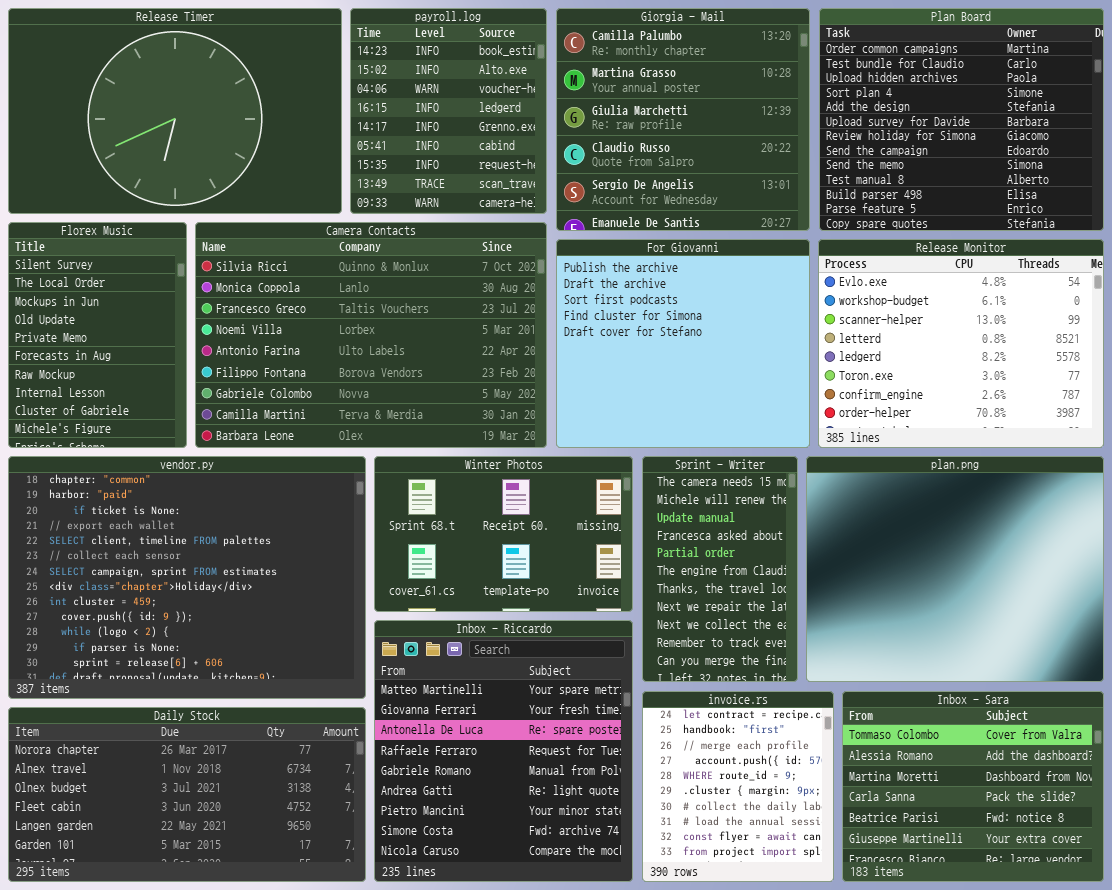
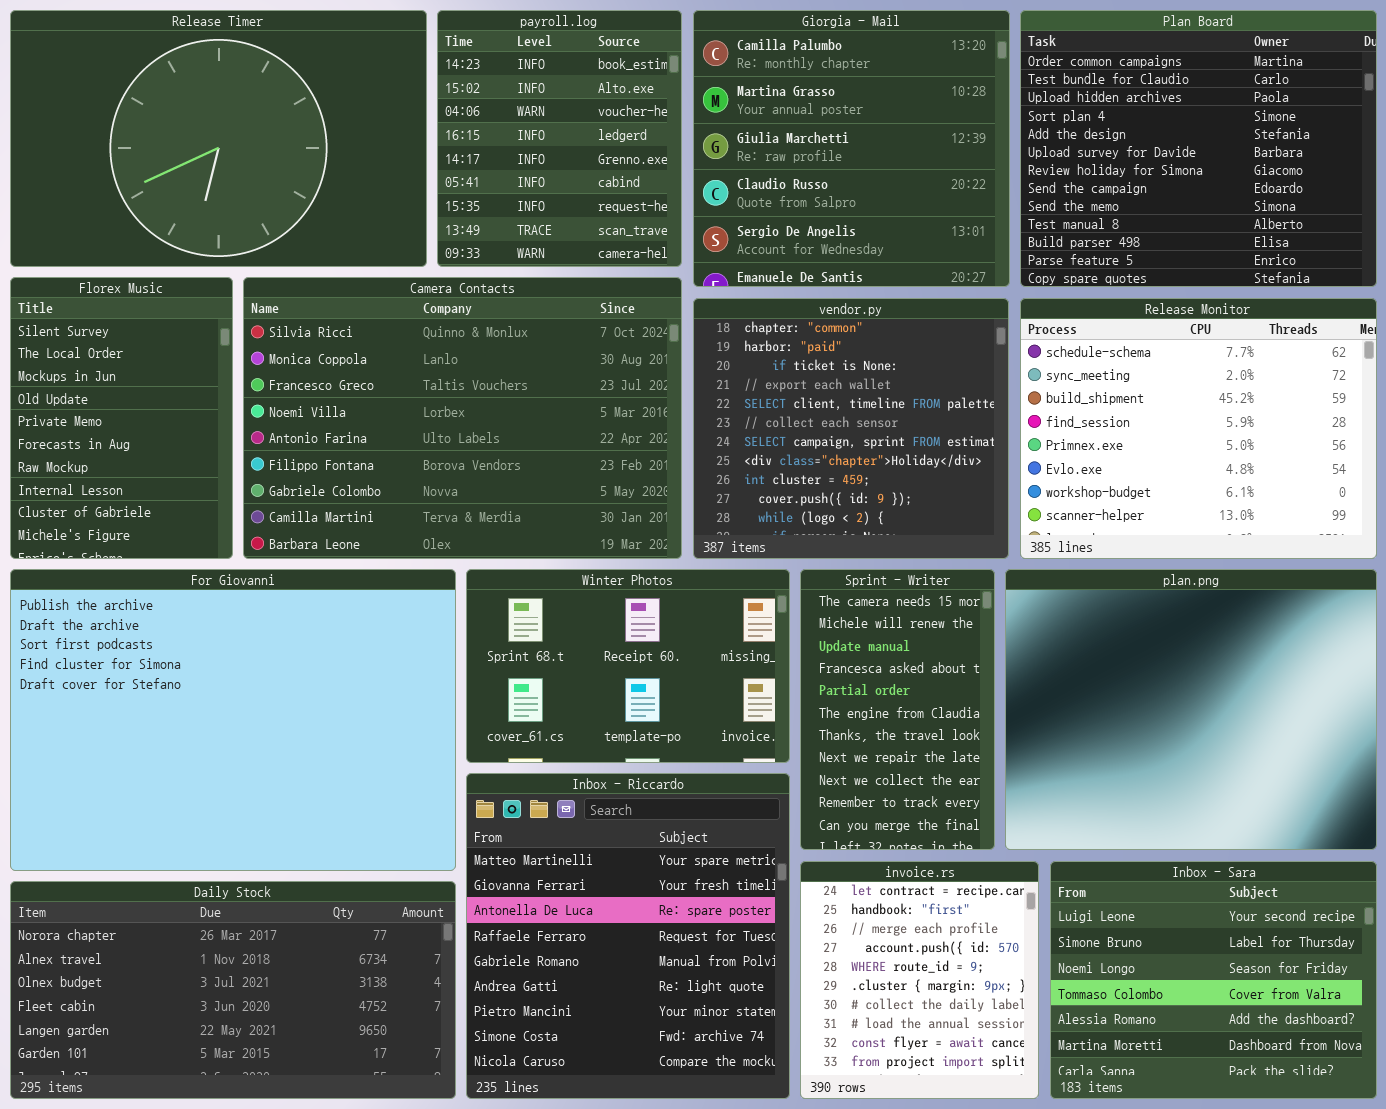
For Giovanni: [556,239,810,448] -> [10,569,456,871], moved, resized
Release Monitor: [818,239,1104,448] -> [1020,298,1377,559], scrolled up 5 rows
vendor.py: [8,456,366,699] -> [693,298,1009,559], moved, resized
Inbox - Sara: [842,691,1104,882] -> [1050,861,1377,1099], scrolled up 3 rows

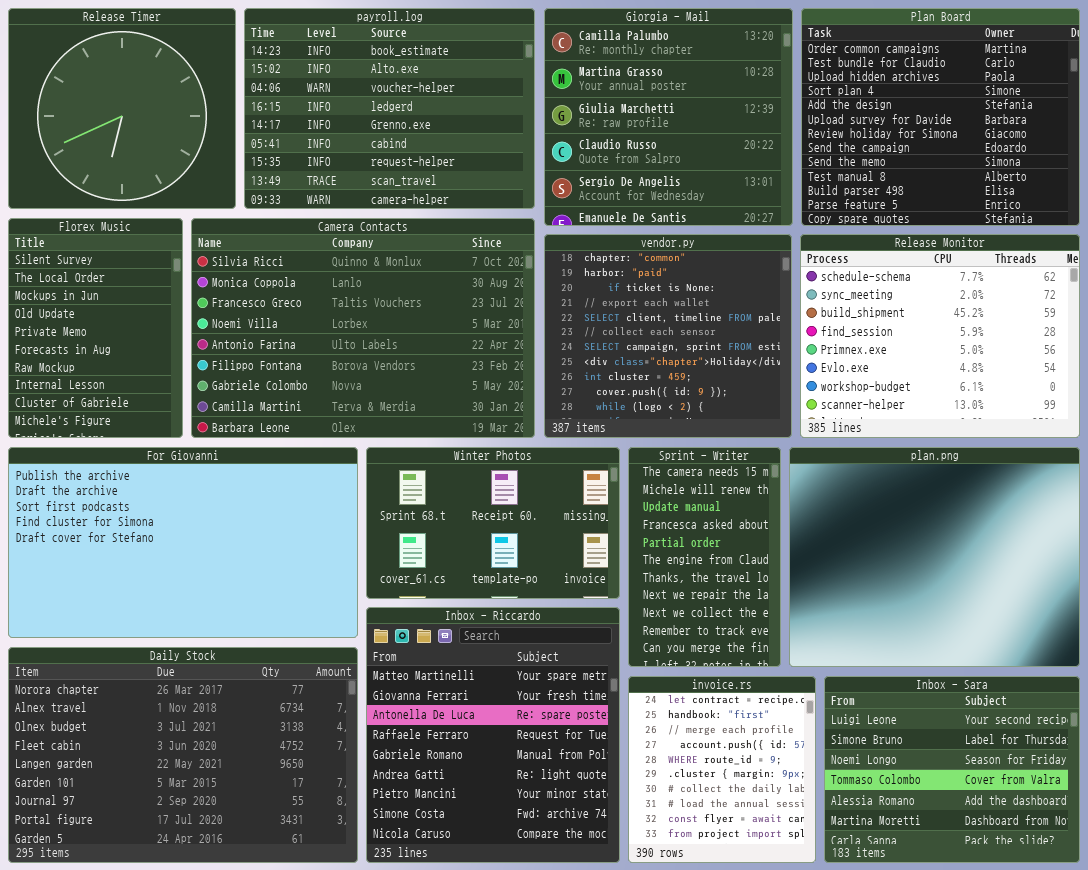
Release Timer: [10,10,427,267] -> [8,8,236,209], resized
payroll.log: [437,10,682,267] -> [244,8,535,209], resized
For Giovanni: [10,569,456,871] -> [8,447,358,638], resized
Daily Stock: [10,881,456,1099] -> [8,647,358,863], resized

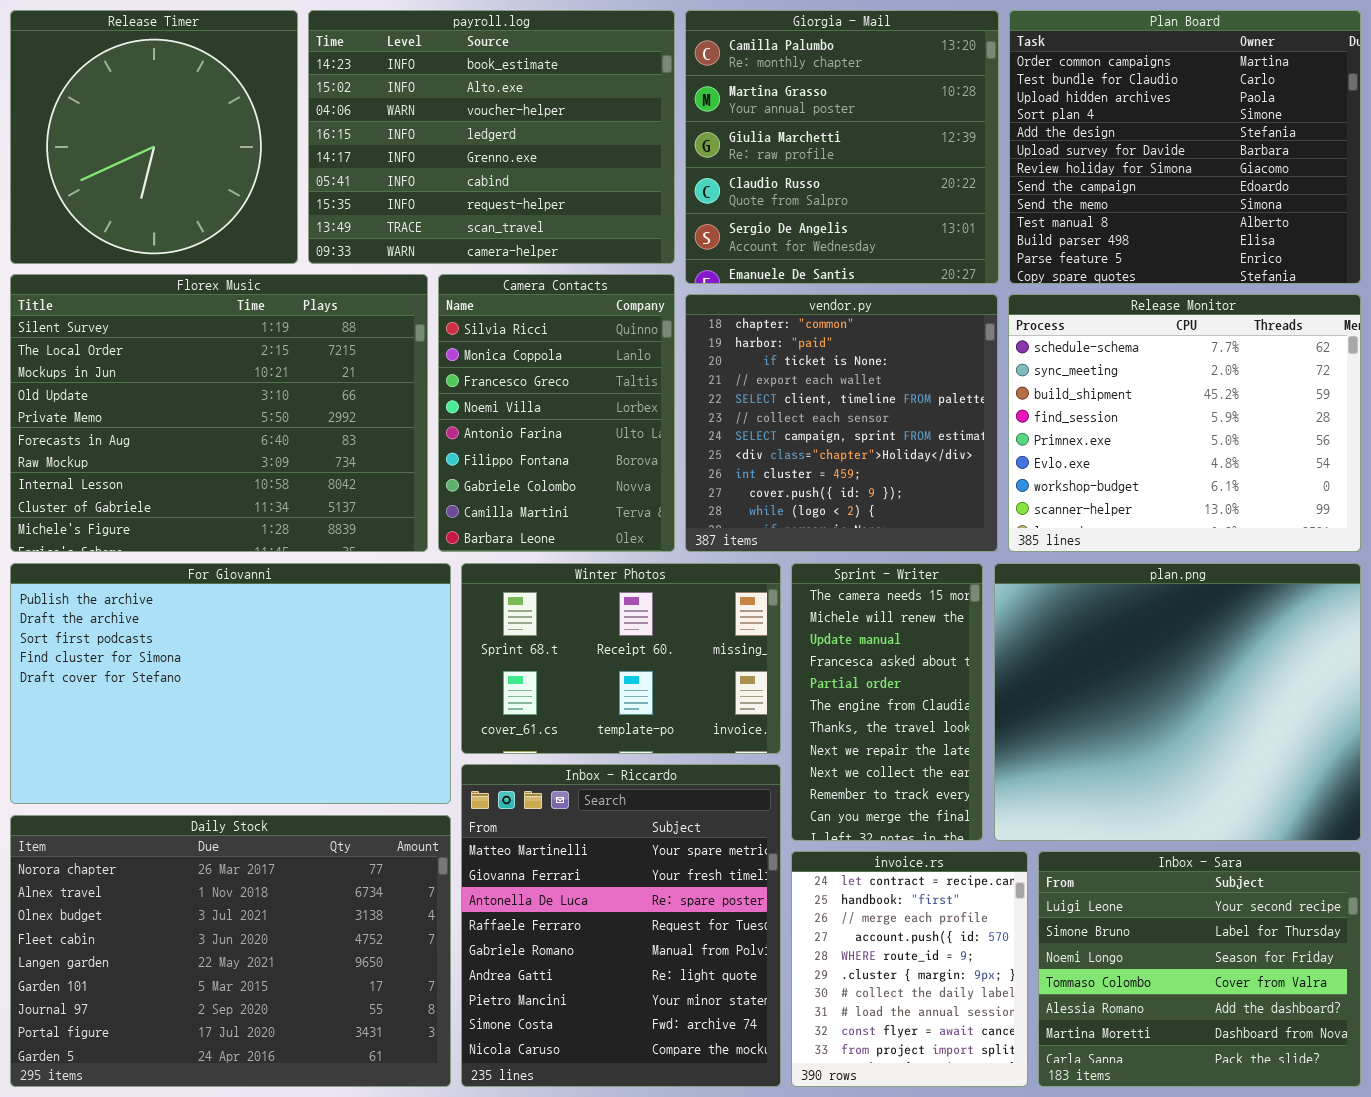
Florex Music: [8,218,183,438] -> [10,274,428,552], resized
Camera Contacts: [191,218,535,438] -> [438,274,675,552], resized

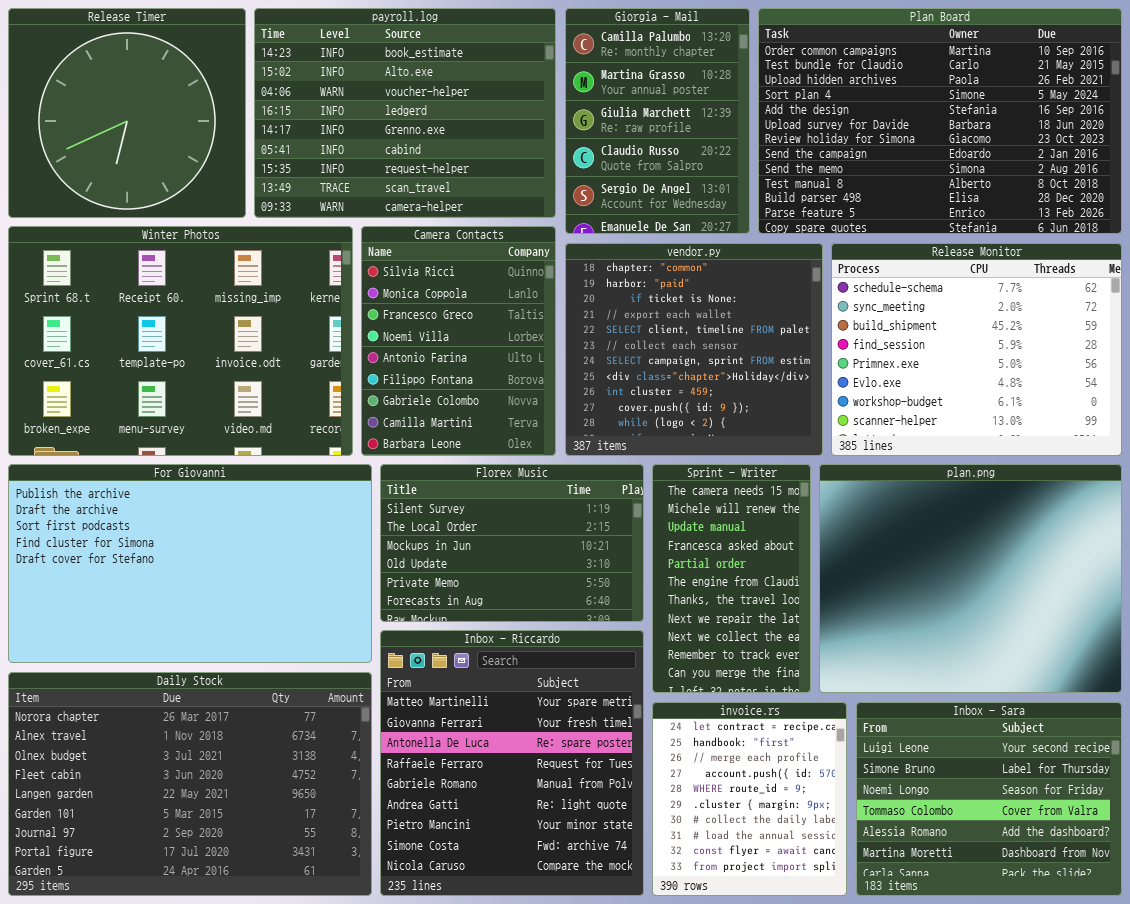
Giorgia - Mail: [685,10,999,284] -> [565,8,750,234], resized
Plan Board: [1009,10,1361,284] -> [758,8,1122,234], resized
Florex Music: [10,274,428,552] -> [380,464,644,622], moved, resized
Winter Photos: [461,563,781,754] -> [8,226,353,456], moved, resized

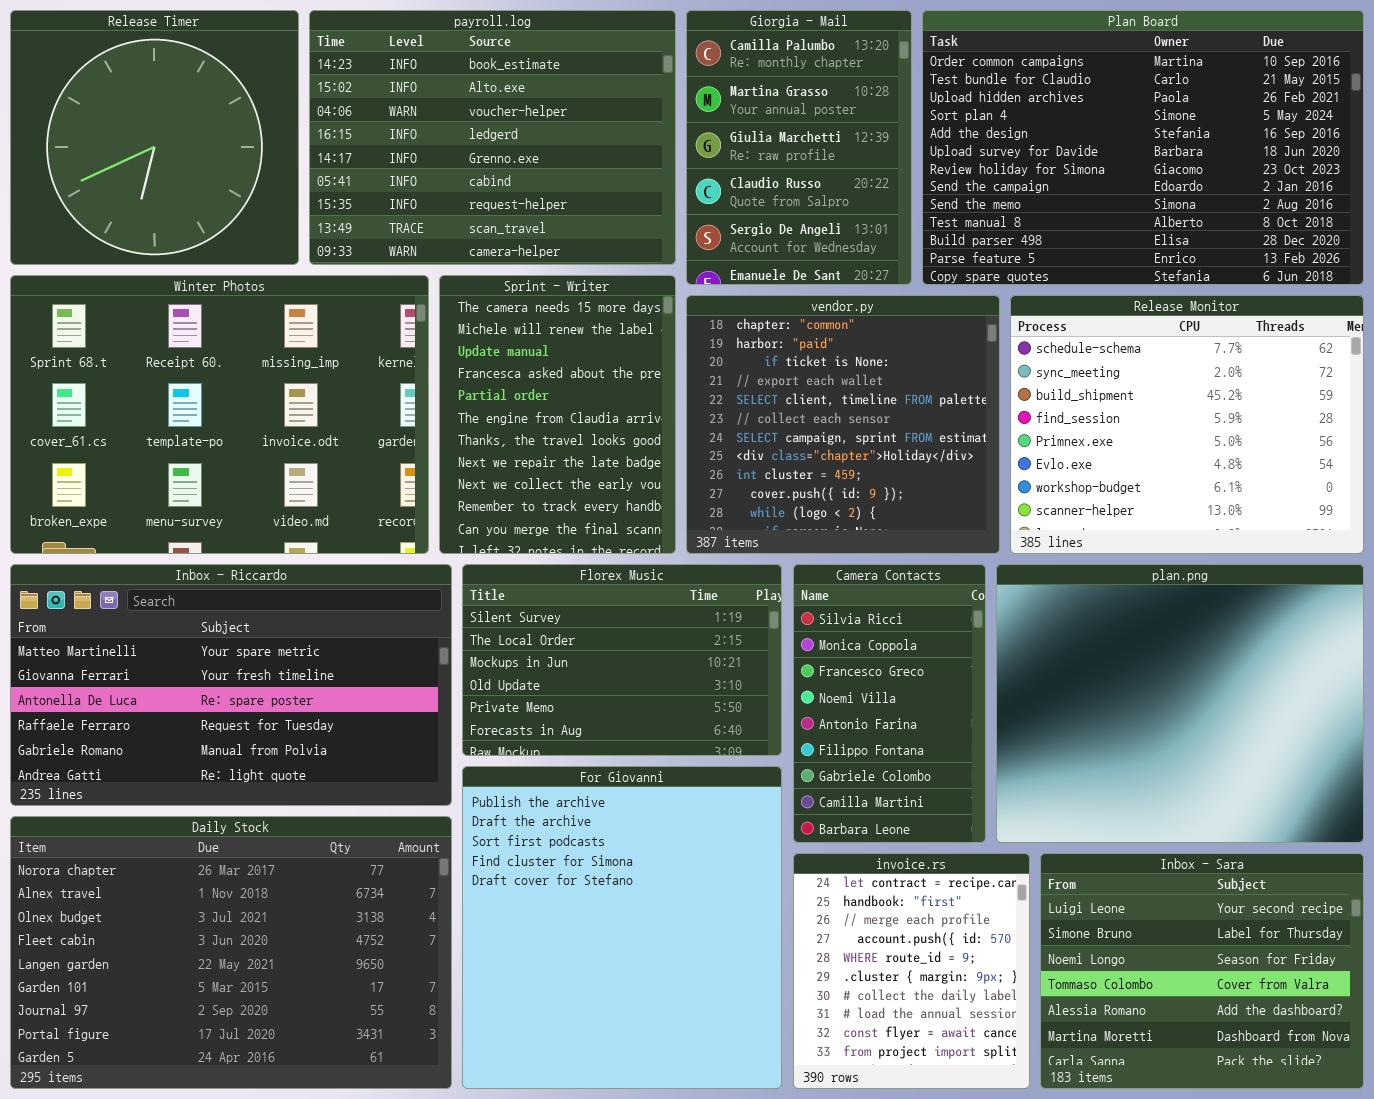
Camera Contacts: [361,226,556,456] -> [793,564,986,843], moved, resized
For Giovanni: [8,464,372,663] -> [462,766,782,1089], moved, resized
Sprint - Writer: [652,464,811,693] -> [439,275,676,554], moved, resized
Inbox - Riccardo: [380,630,644,896] -> [10,564,452,806], moved, resized

